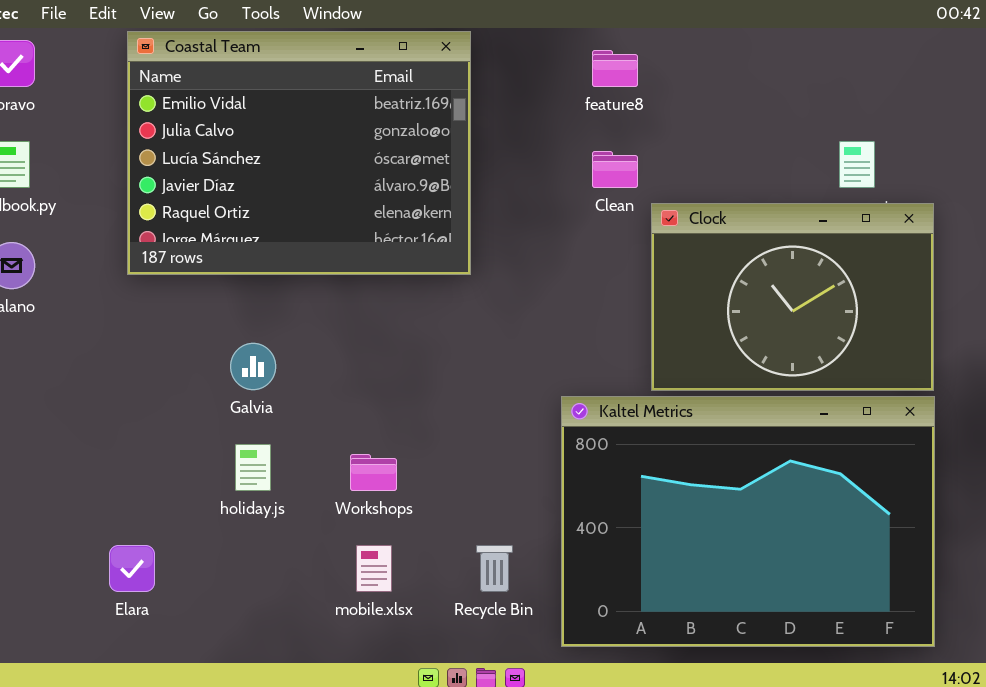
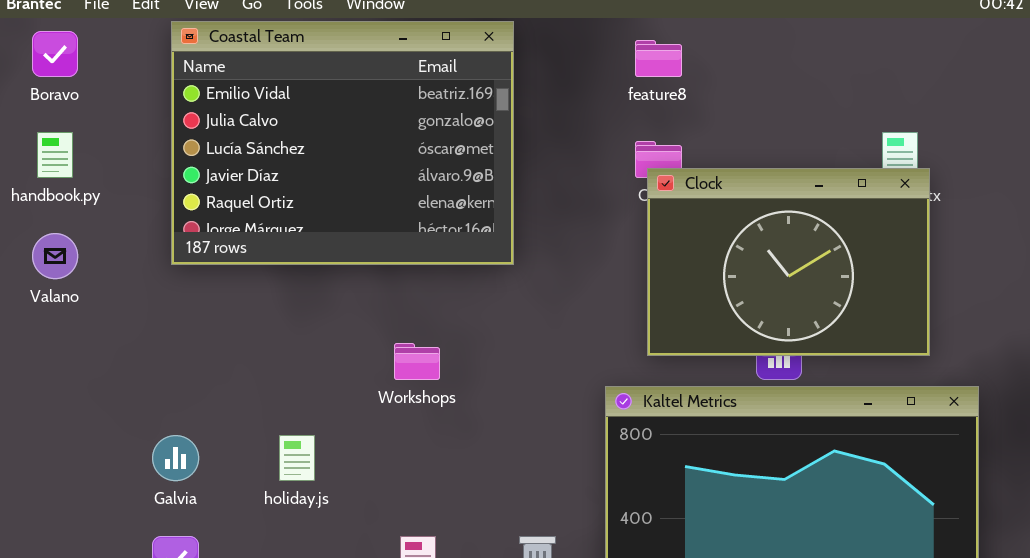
Clock: [651,203,934,391] -> [647,168,930,356], moved
Galvia: [230,343,276,390] -> [152,435,199,481], moved
Workshops: [350,454,397,491] -> [394,343,440,380], moved

